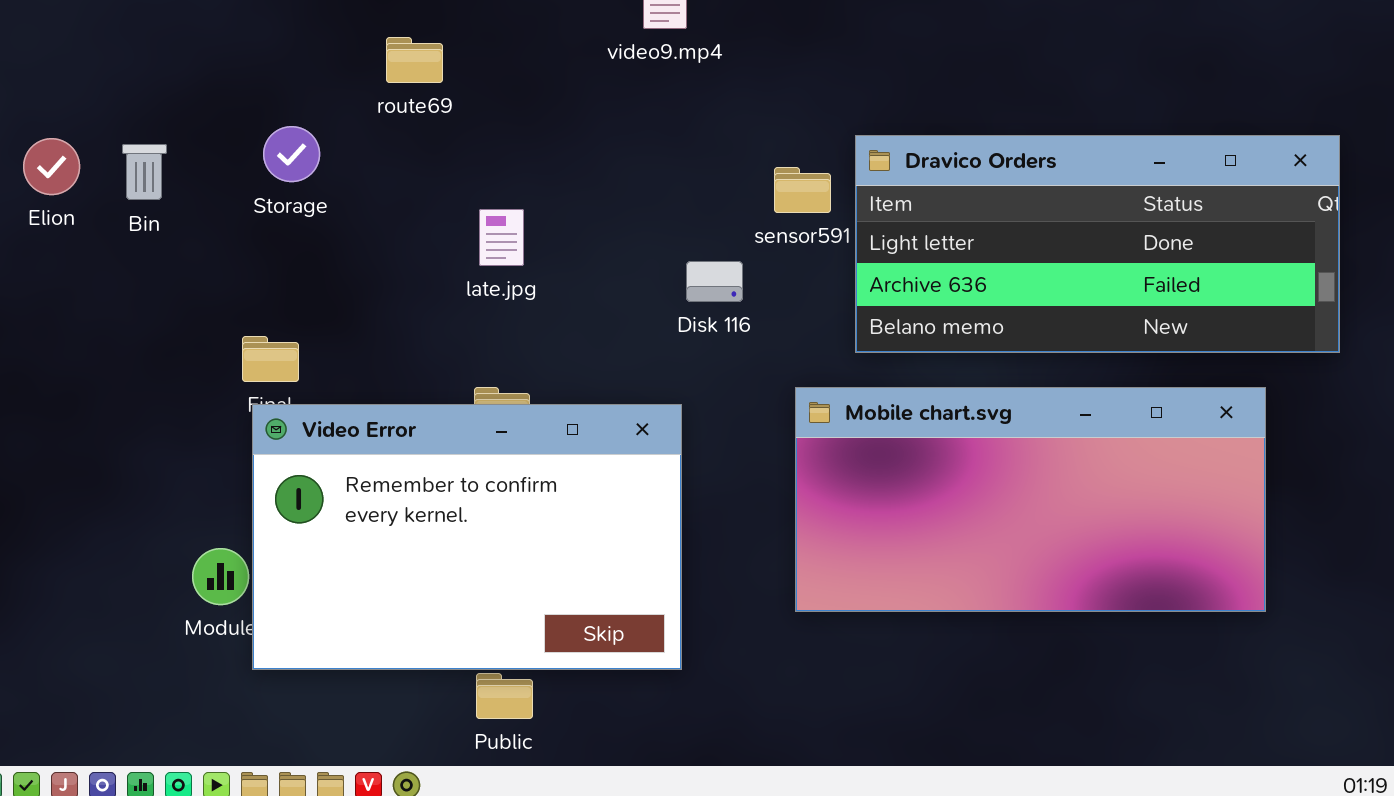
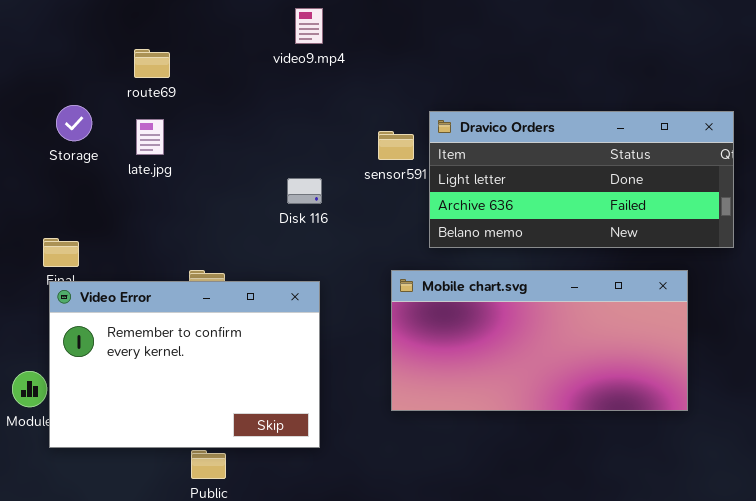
late.jpg: [479,209,524,266] -> [136,119,164,155], moved
Disk 116: [686,261,743,302] -> [287,178,322,204], moved

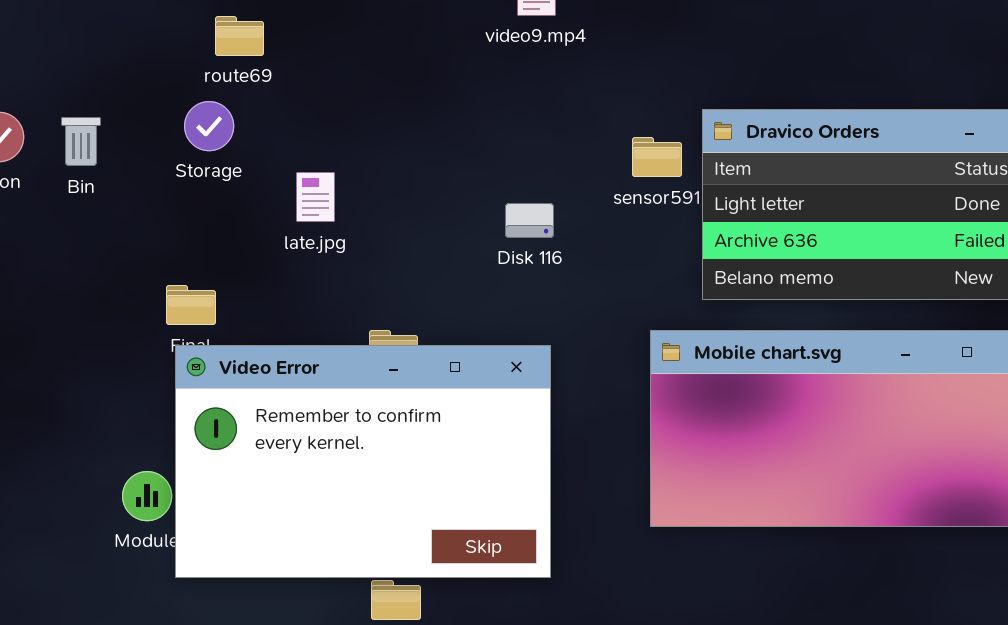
route69: [134,49,170,78] -> [215,16,264,56], moved
late.jpg: [136,119,164,155] -> [296,172,335,222], moved

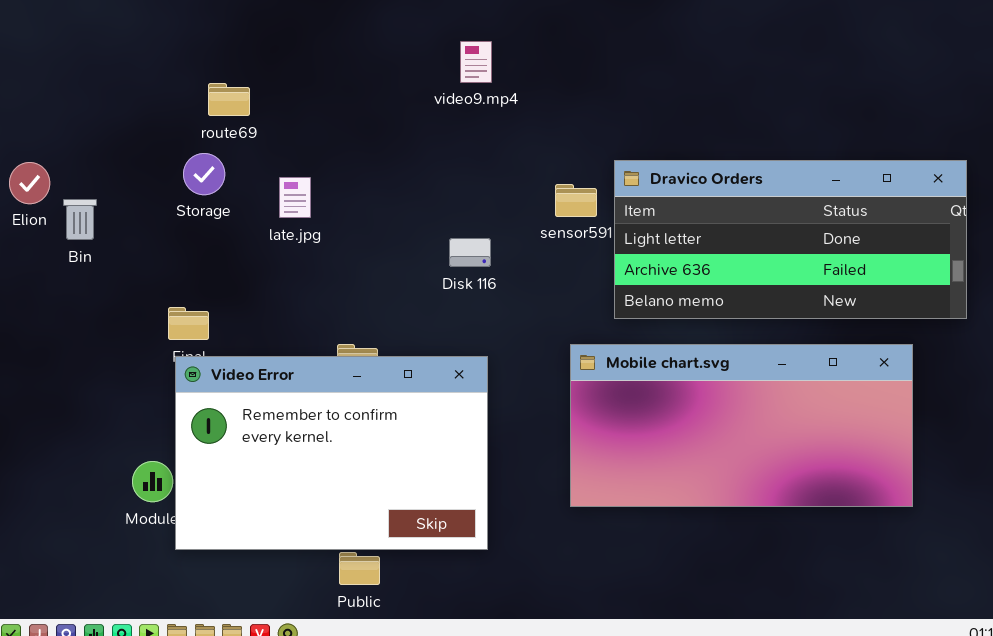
Bin: [61,117,101,166] -> [63,199,97,240], moved
late.jpg: [296,172,335,222] -> [279,177,311,218], moved

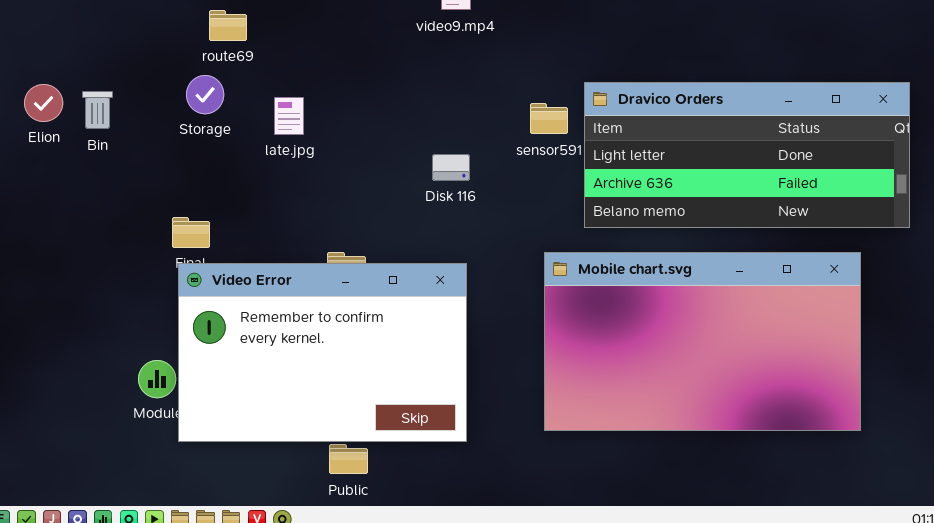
Bin: [63,199,97,240] -> [82,91,113,129], moved
Mobile chart.svg: [570,344,913,507] -> [544,252,861,431], resized

